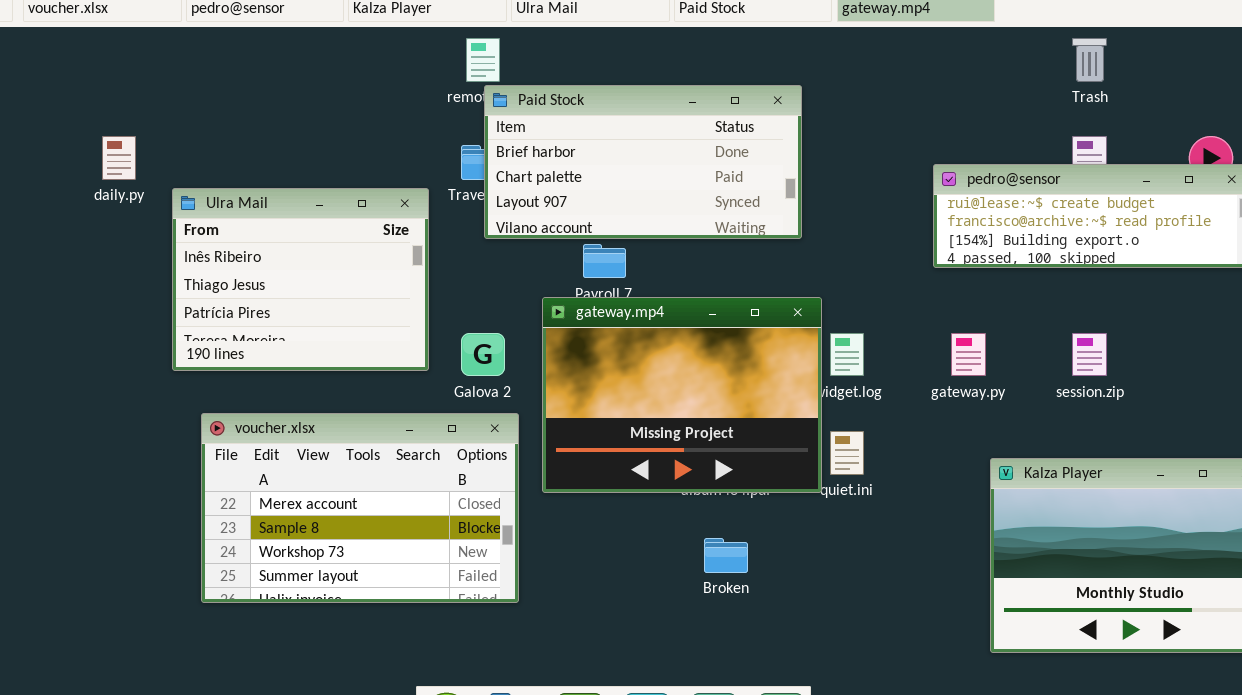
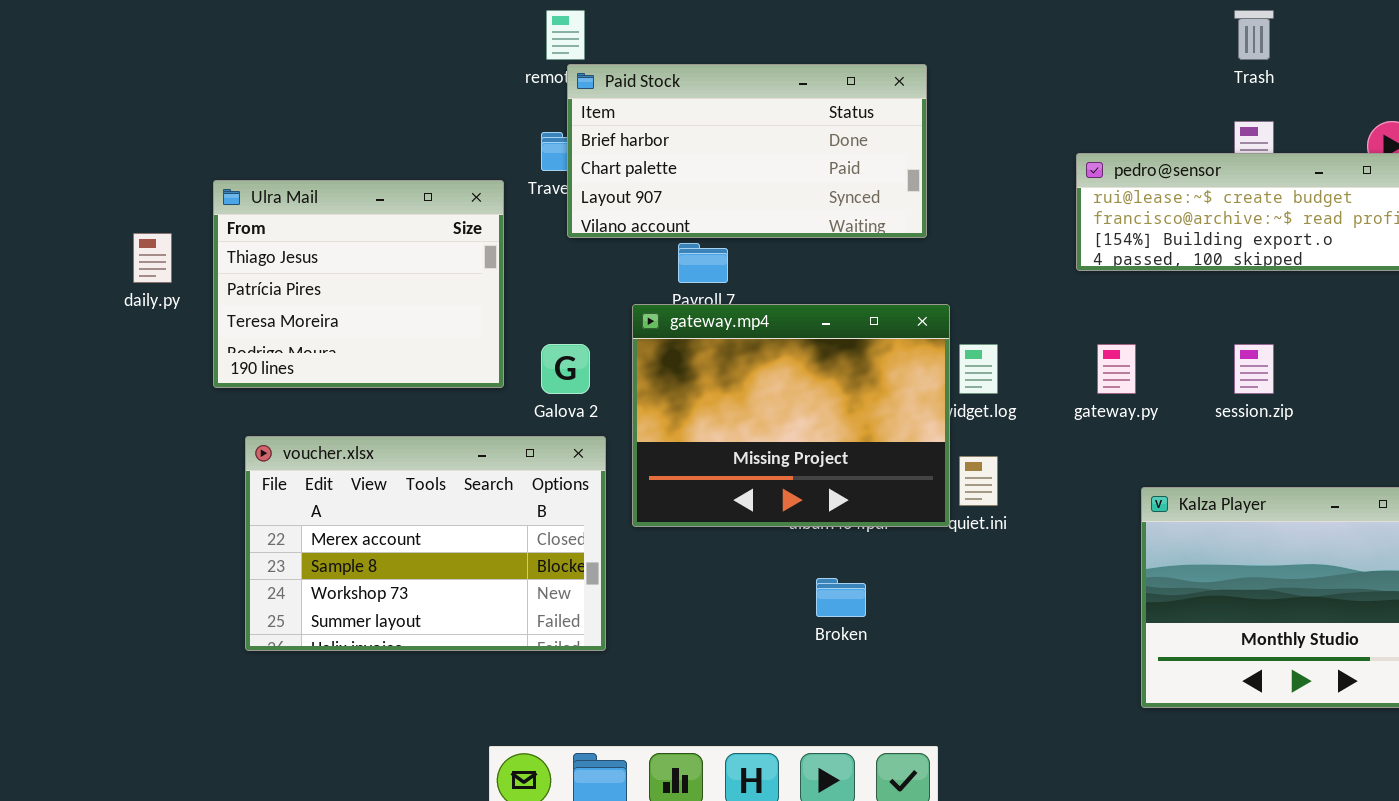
daily.py: [102,136,136,180] -> [133,233,172,283], moved
Ulra Mail: [172,188,429,371] -> [213,180,504,388], scrolled down 1 row

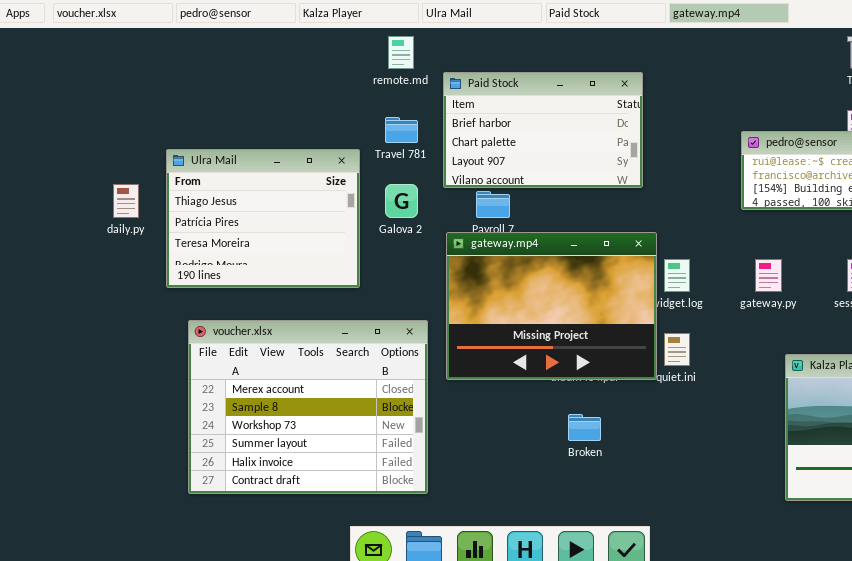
Paid Stock: [567,64,927,238] -> [443,72,643,188], resized
Galova 2: [541,344,590,394] -> [385,184,418,218], moved
voucher.xlsx: [245,436,606,651] -> [188,320,428,494], resized

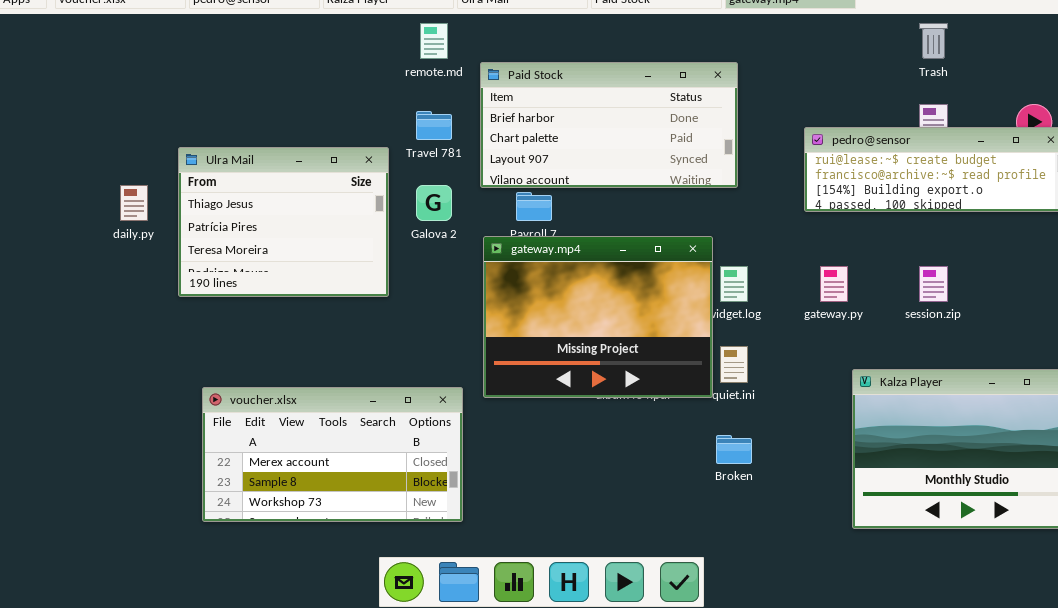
Paid Stock: [443,72,643,188] -> [480,62,738,188], resized
voucher.xlsx: [188,320,428,494] -> [202,387,463,522], resized
Broken: [568,414,601,441] -> [716,435,752,464], moved

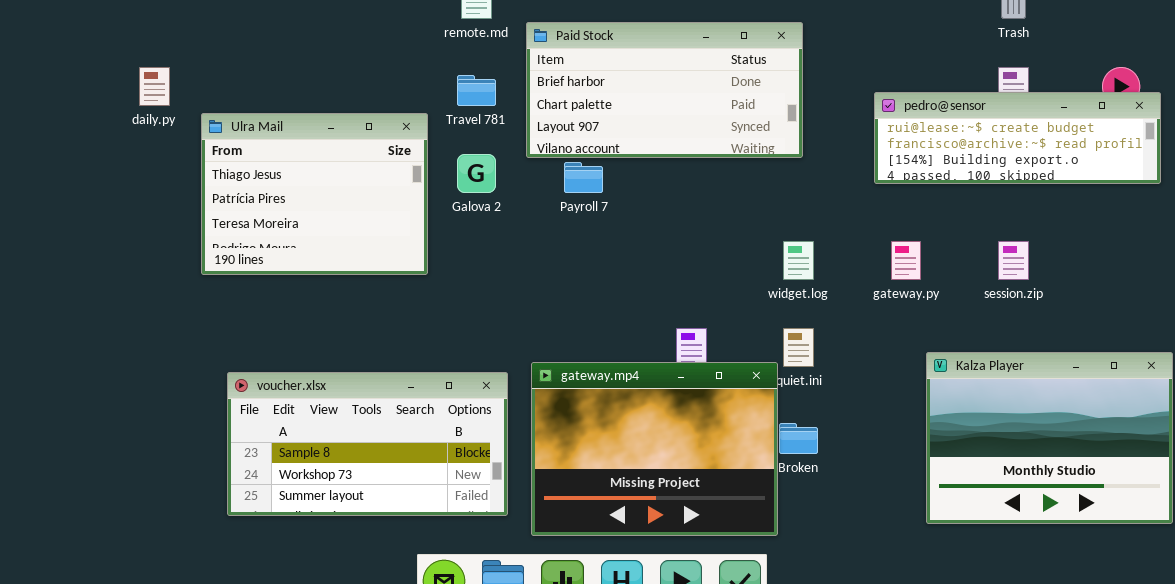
daily.py: [120,185,148,221] -> [139,67,170,106], moved
gateway.mp4: [483,236,713,398] -> [531,362,778,536], moved
voucher.xlsx: [202,387,463,522] -> [227,372,508,516], scrolled down 1 row

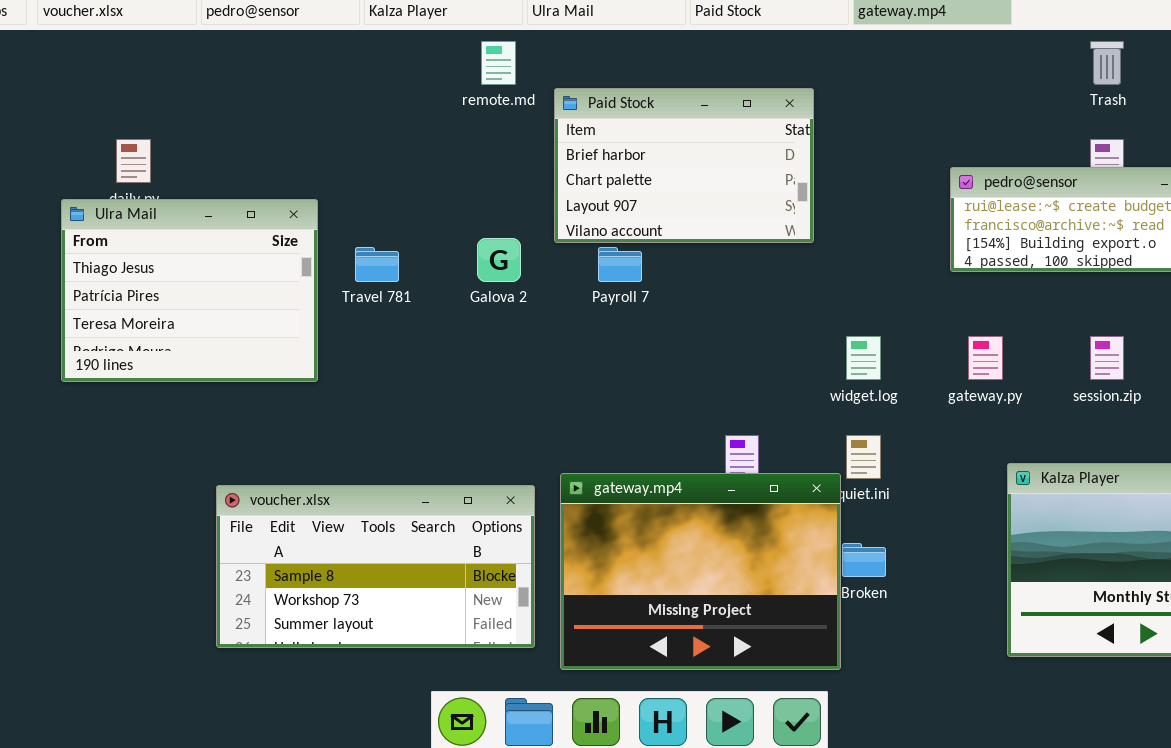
Paid Stock: [526,22,803,158] -> [554,88,814,243], resized
Travel 781: [457,75,496,106] -> [355,247,399,282], moved
Ulra Mail: [201,113,428,275] -> [61,199,318,382], moved

